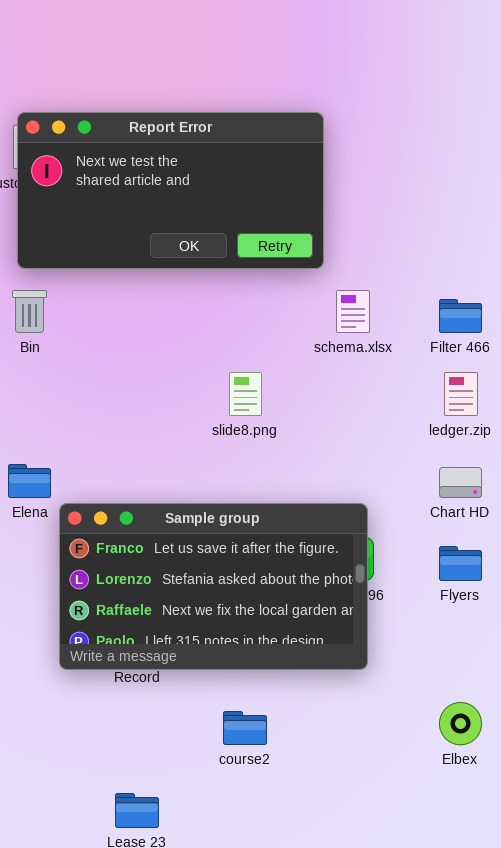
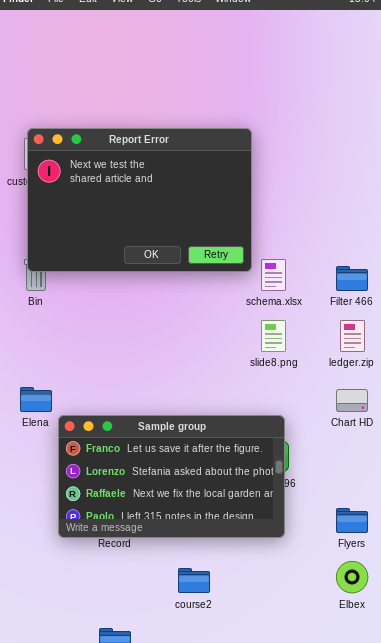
Report Error: [17,112,324,269] -> [27,128,252,272], resized
slide8.png: [229,372,262,416] -> [261,320,286,352], moved
Flyers: [439,546,482,581] -> [336,508,368,533], moved

